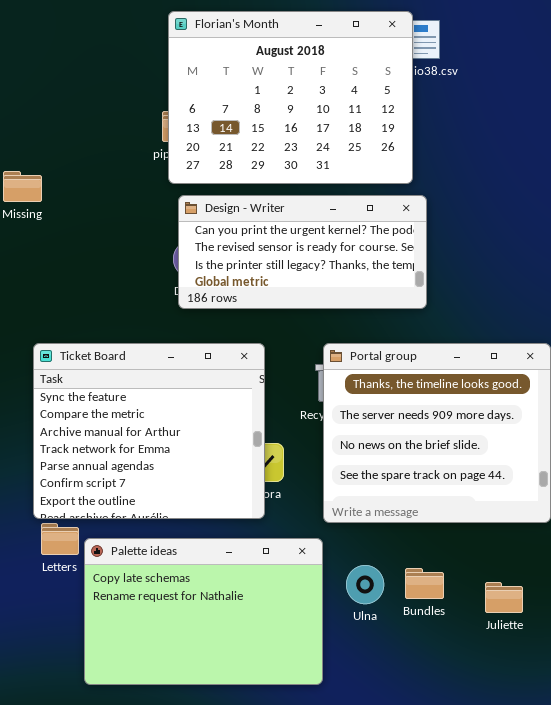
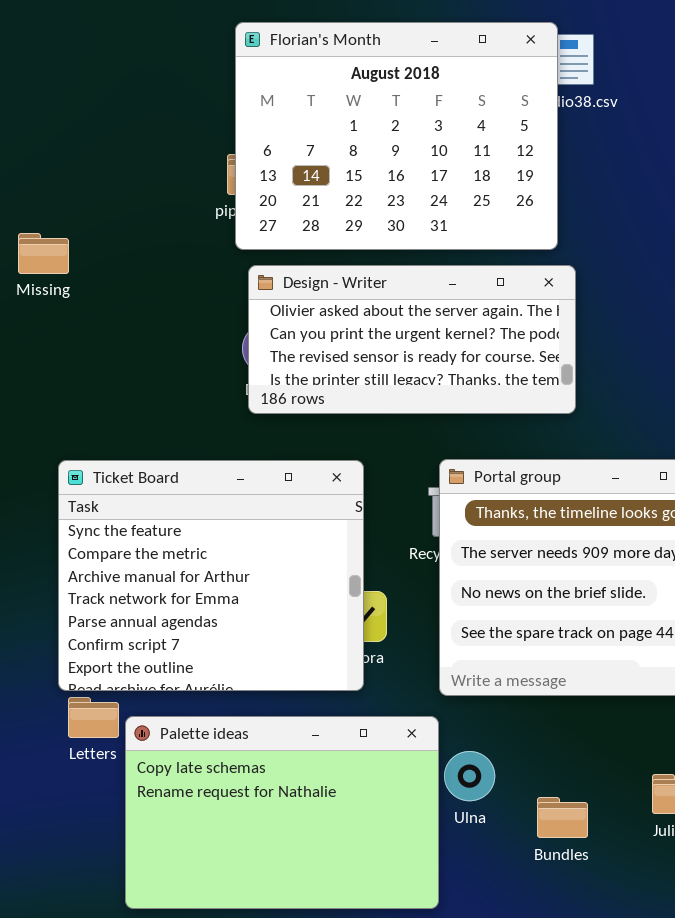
Design - Writer: [178,195,427,309] -> [248,265,576,414], scrolled up 1 row
Ulna: [346,565,384,604] -> [444,751,495,801], moved
Bundles: [405,568,444,599] -> [537,797,588,838], moved

